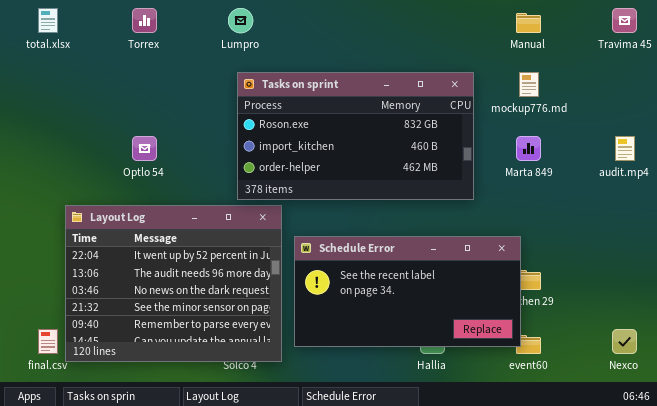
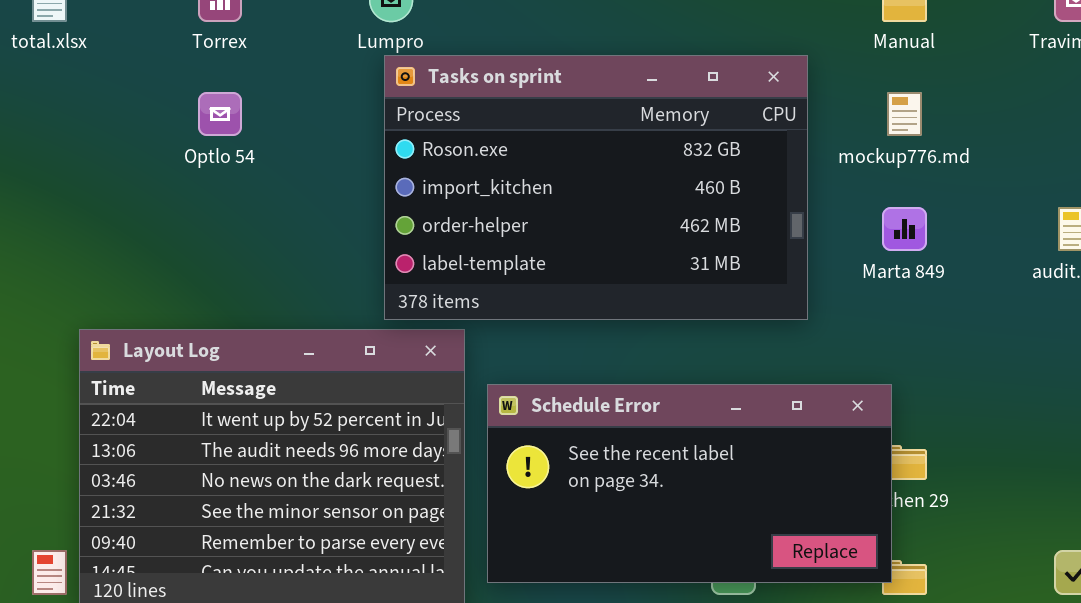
Tasks on sprint: [237,72,474,200] -> [384,55,808,320], resized
Optlo 54: [132,136,157,161] -> [198,92,242,136], moved

